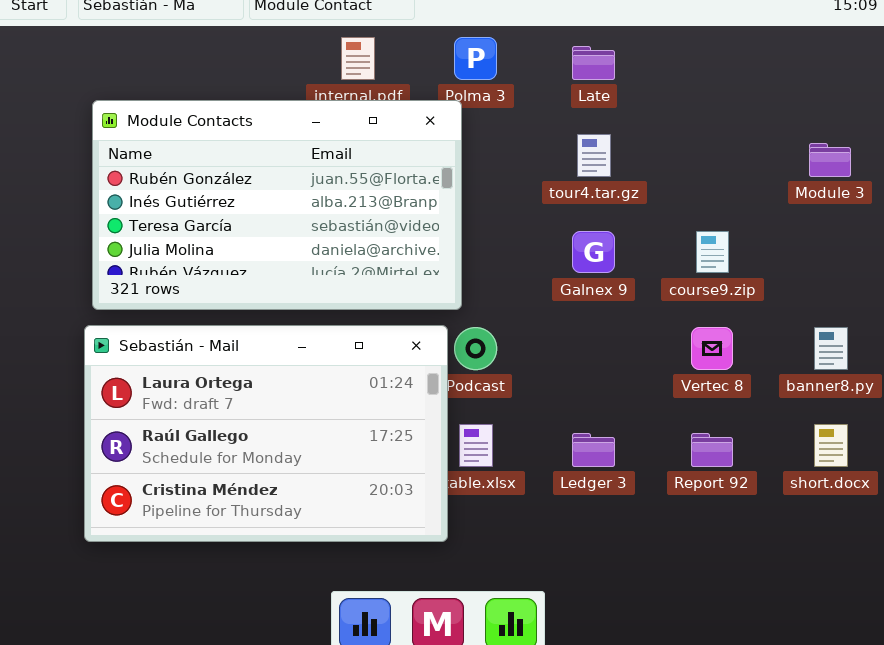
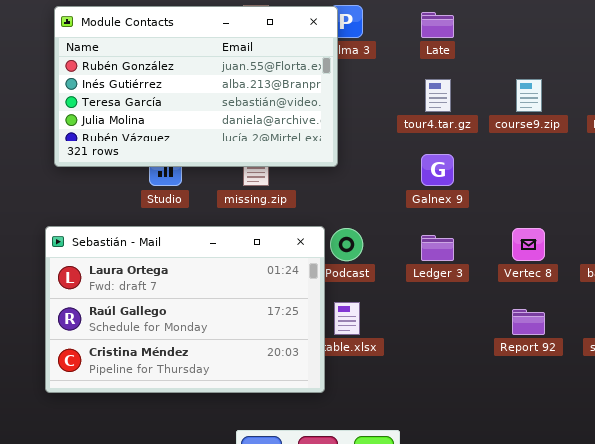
Module Contacts: [92,100,462,310] -> [54,6,338,167], moved
course9.zip: [696,231,729,273] -> [516,79,542,112], moved
Ledger 3: [572,433,615,467] -> [421,235,454,261], moved

